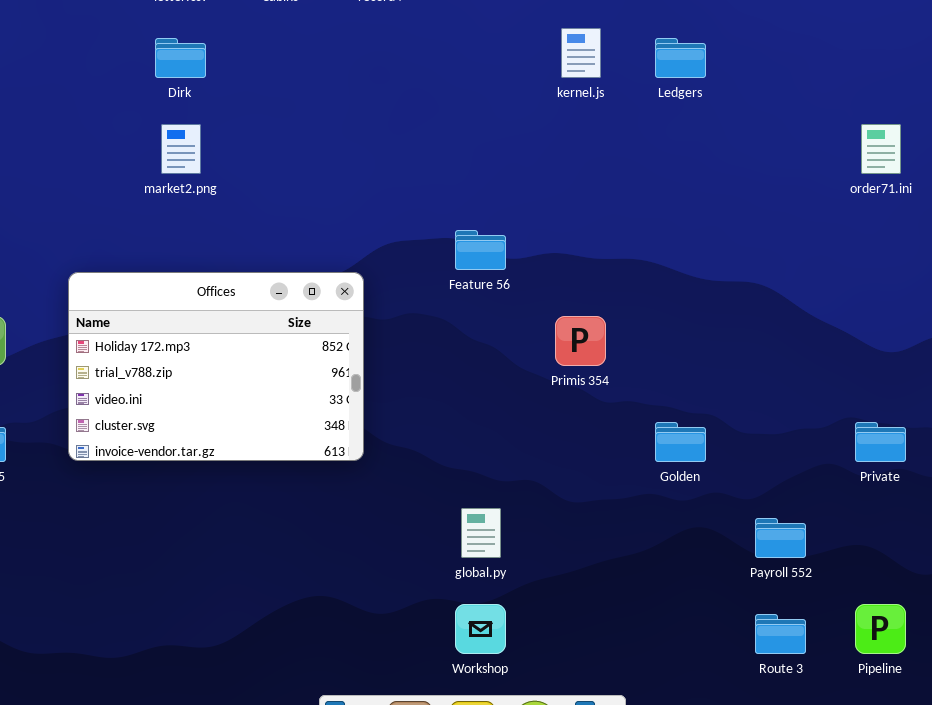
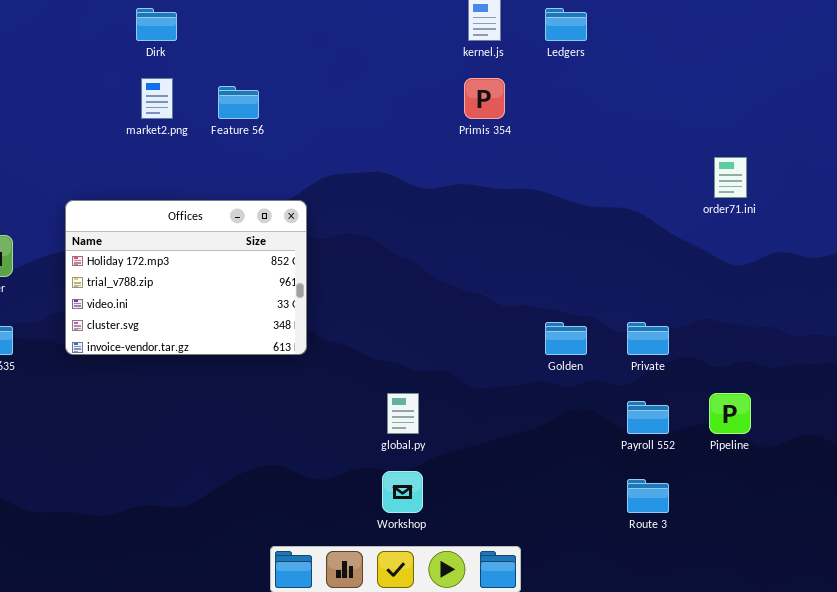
order71.ini: [861,124,901,174] -> [714,157,747,198], moved
Feature 56: [455,230,506,270] -> [218,86,259,119], moved
Primis 354: [555,316,606,366] -> [464,78,505,119], moved
Private: [855,422,906,462] -> [627,322,669,355], moved
Pipeline: [855,604,906,654] -> [709,393,751,434], moved

